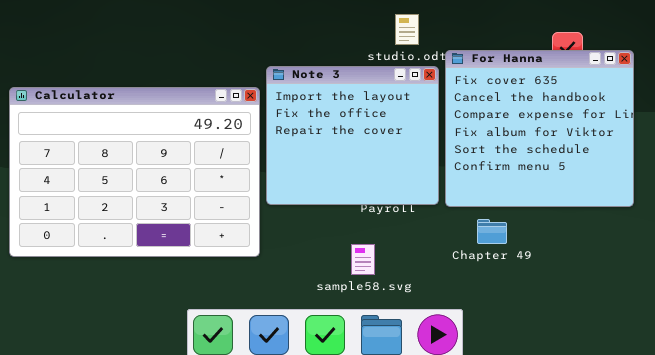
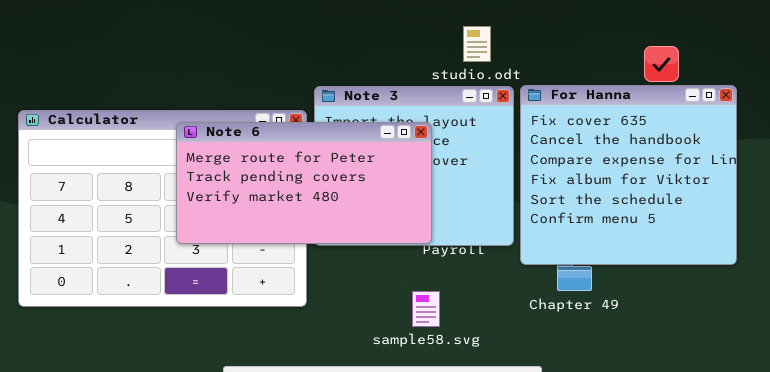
For Hanna: [445,50,634,207] -> [520,85,737,265], moved
Note 6: none -> [176,122,432,244], opened

